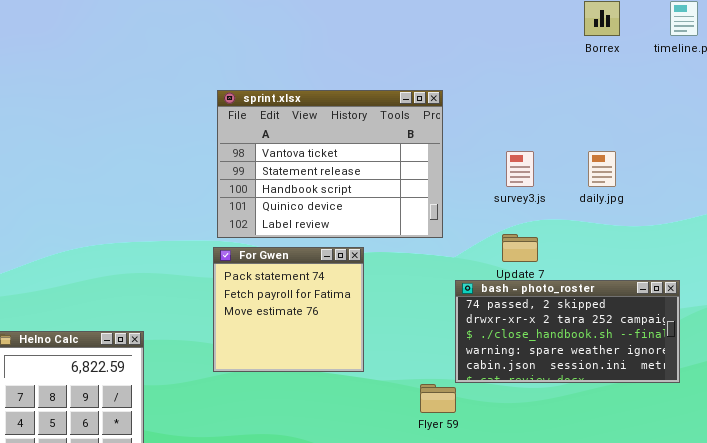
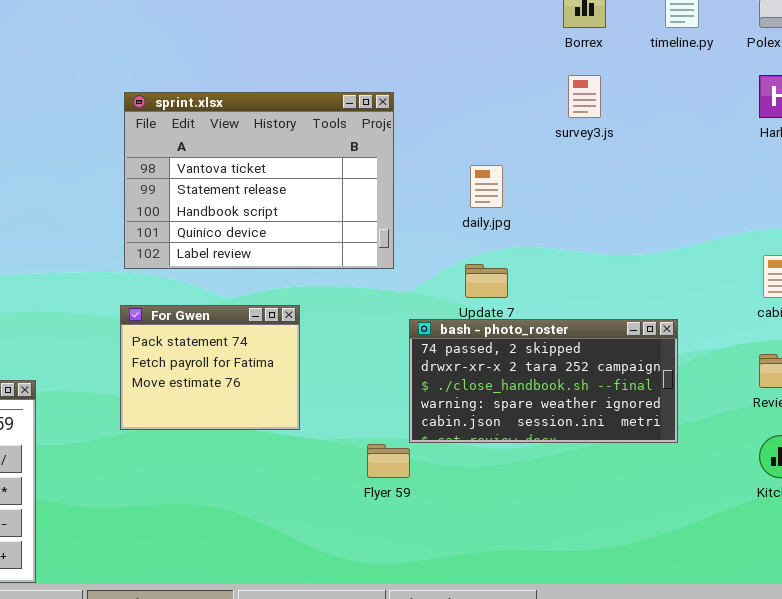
survey3.js: [506,151,534,187] -> [568,75,601,118], moved
daily.jpg: [588,151,616,187] -> [470,165,503,208], moved
For Gwen: [213,247,364,372] -> [120,305,300,430], resized

